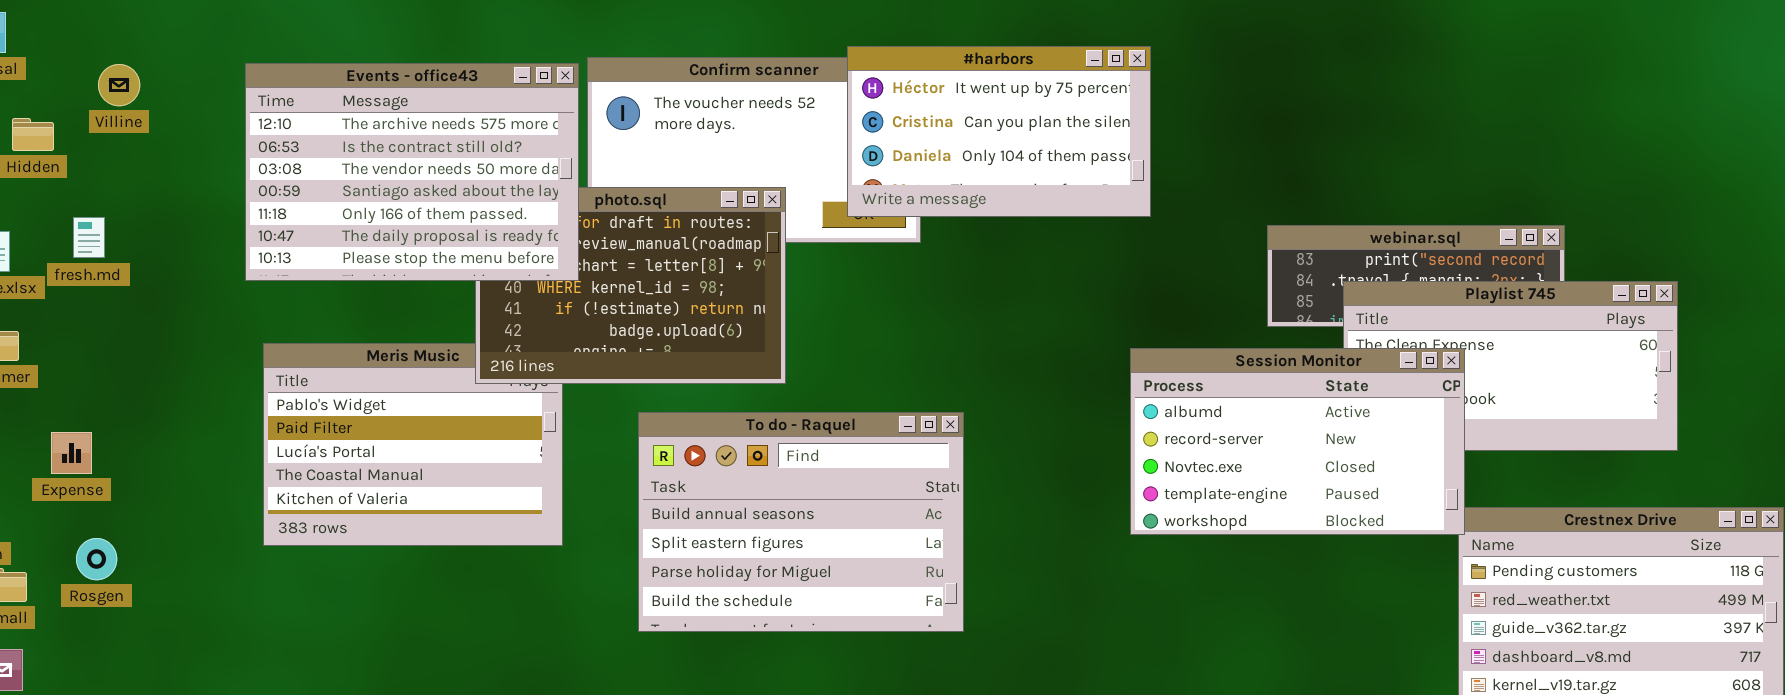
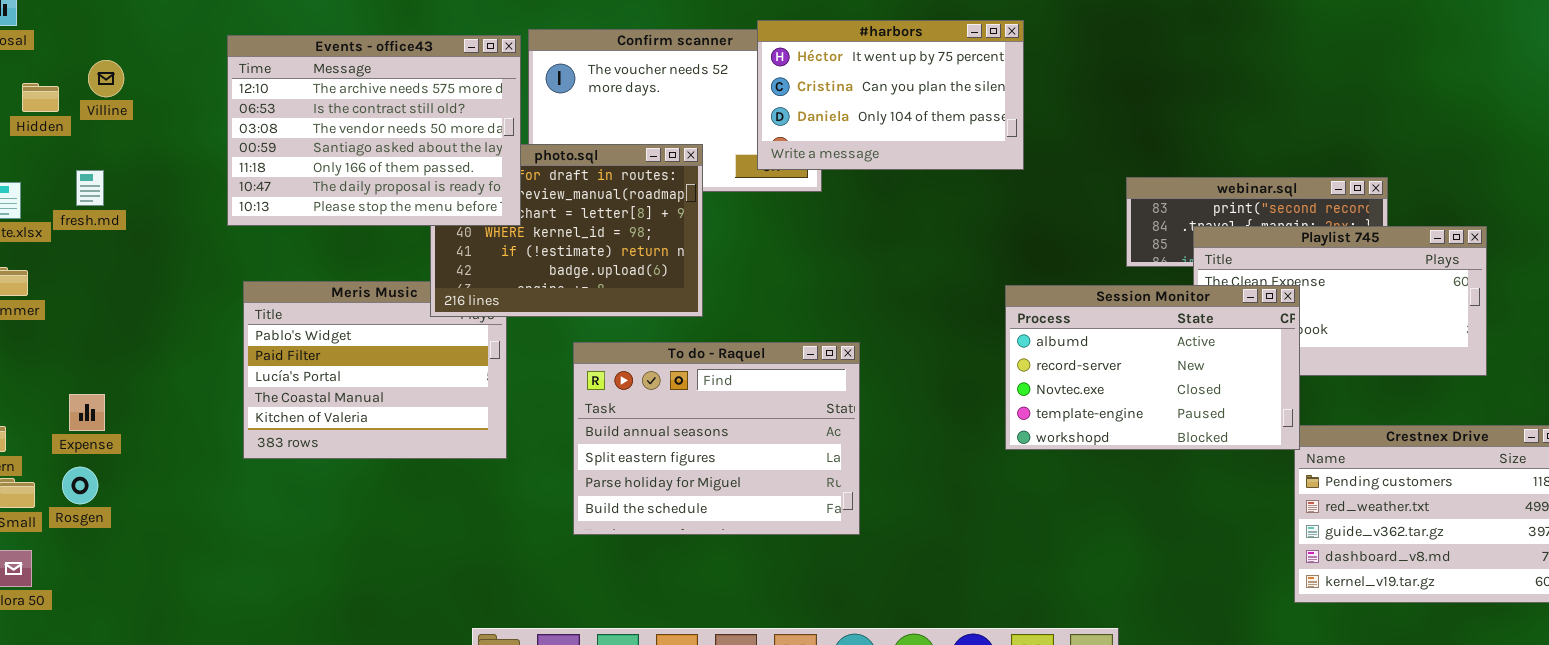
Villine: [98,64,140,106] -> [88,60,124,97], moved
Expense: [51,432,92,474] -> [69,394,105,431], moved
Rosgen: [76,538,117,580] -> [62,467,98,504], moved

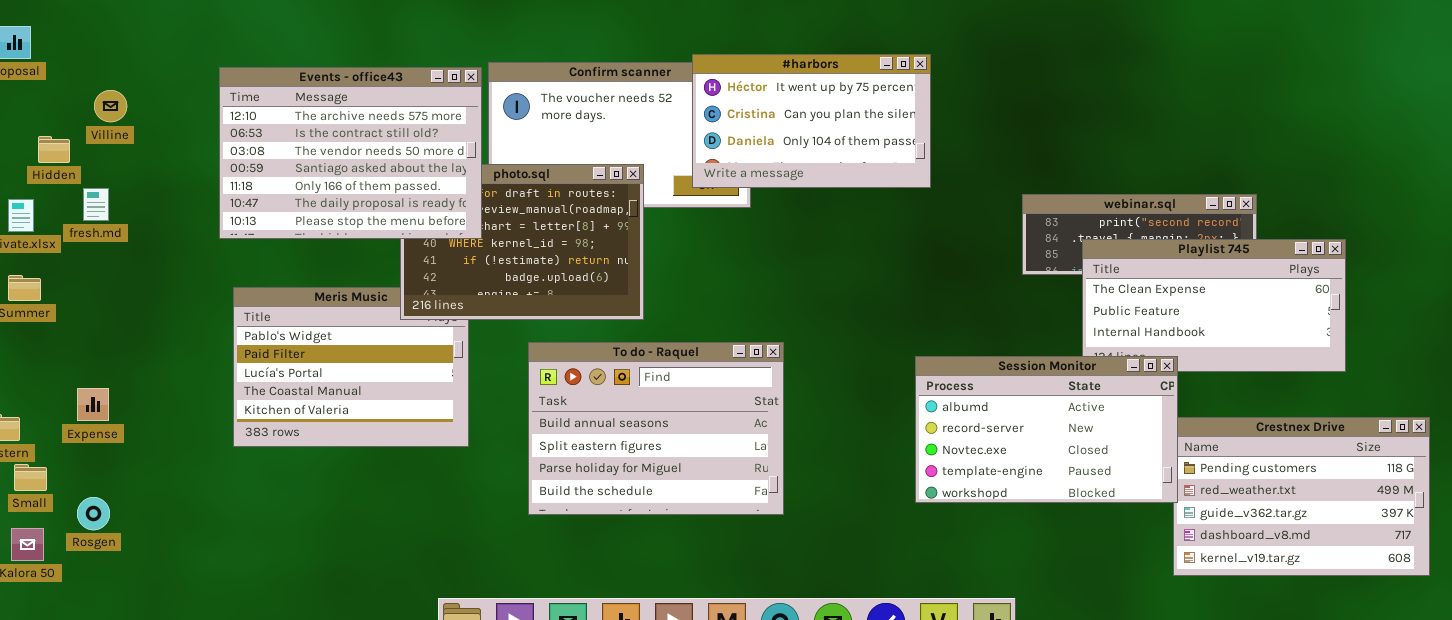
Hidden: [22,83,59,112] -> [38,136,70,163], moved
Session Monitor: [1005,285,1300,450] -> [915,356,1178,503], moved
Rosgen: [62,467,98,504] -> [77,497,110,530], moved

